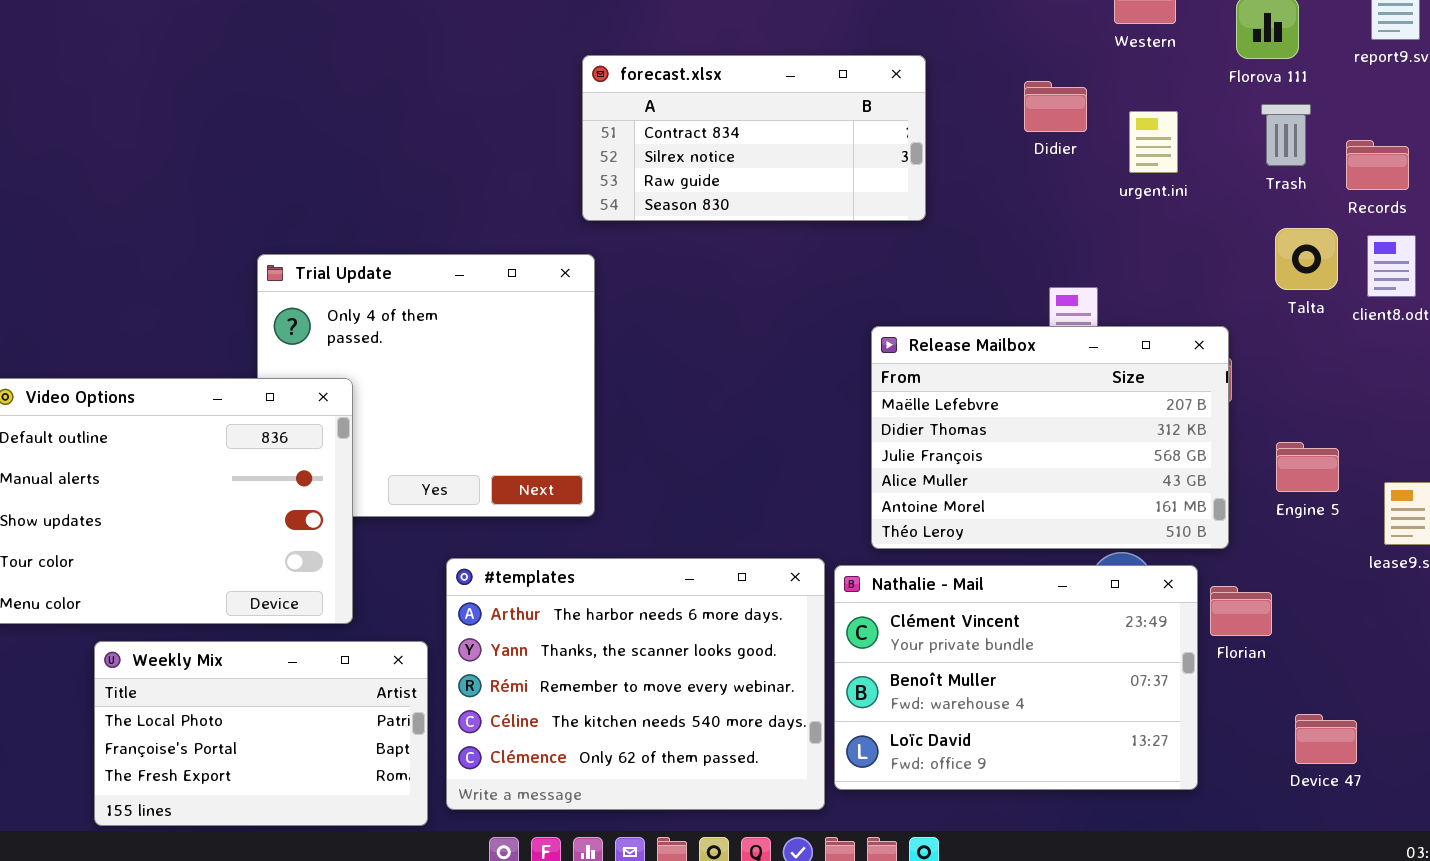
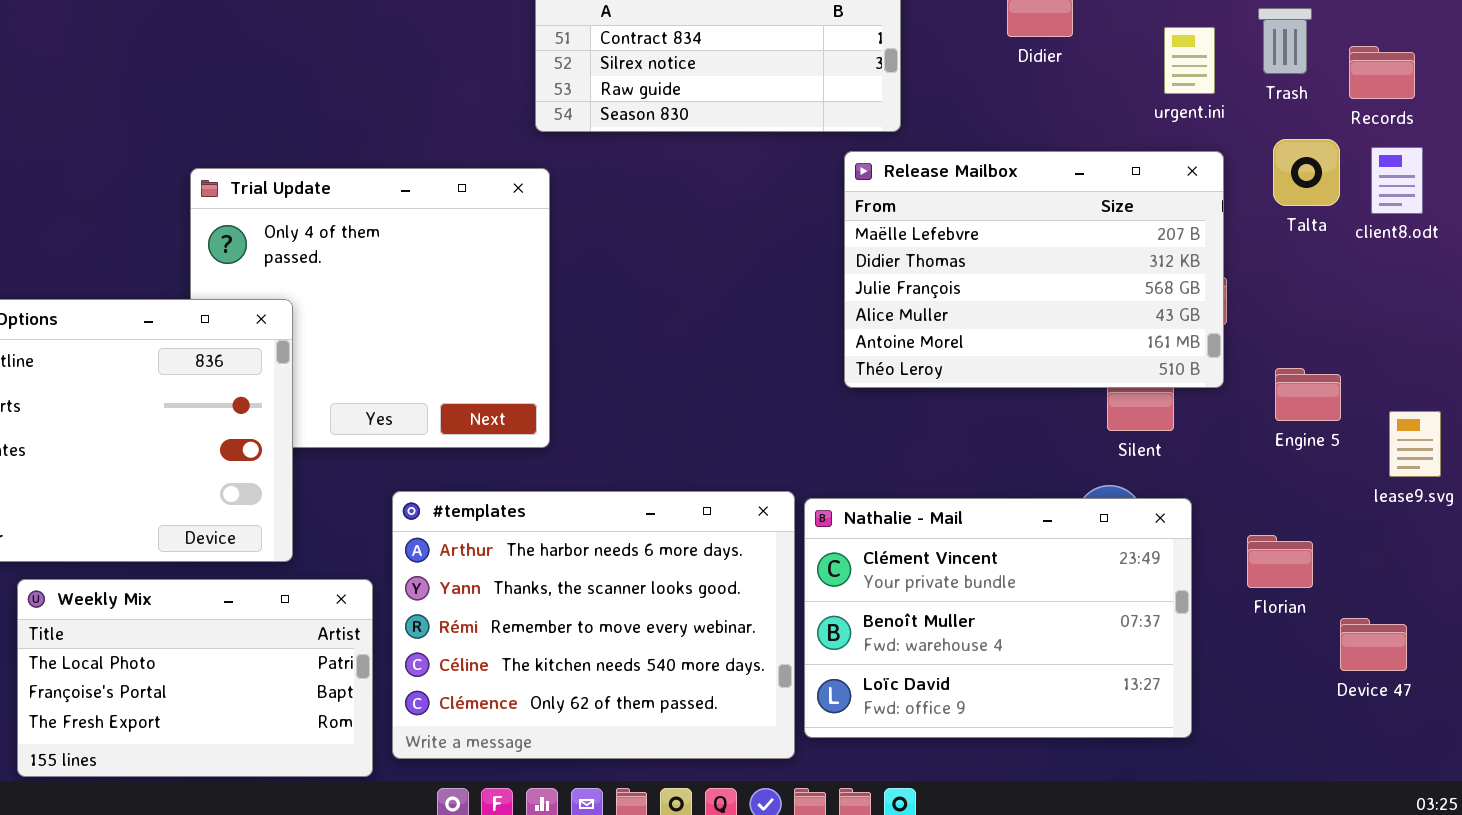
urgent.ini: [1129,111,1178,173] -> [1164,27,1215,94], moved
Release Mailbox: [871,326,1229,549] -> [844,151,1224,388], moved
Florian: [1210,586,1272,636] -> [1247,535,1313,588], moved
Device 47: [1295,714,1357,764] -> [1340,618,1407,671], moved

